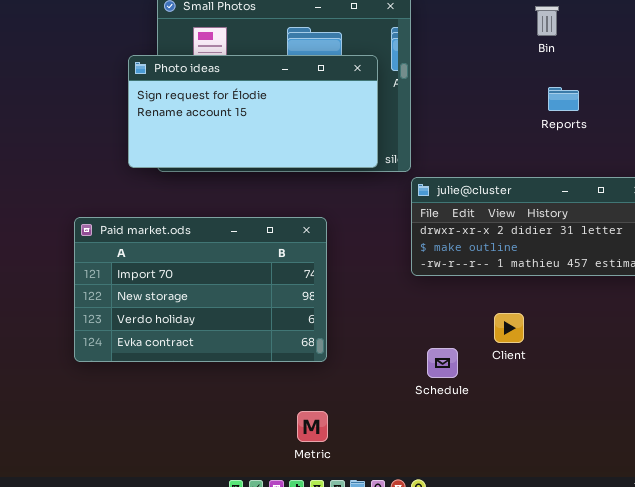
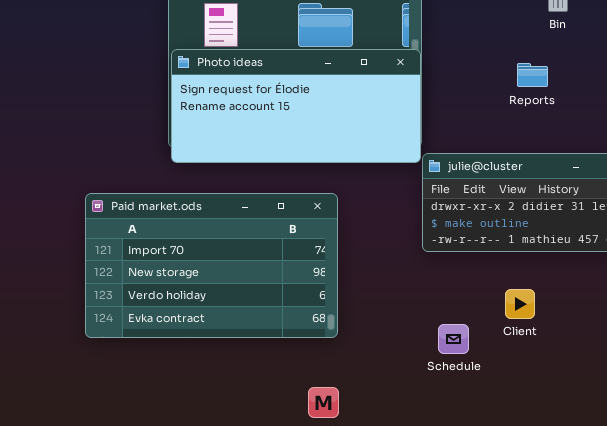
Photo ideas: [128,55,378,168] -> [171,49,421,163], moved
Reports: [548,87,579,111] -> [517,63,548,87], moved

